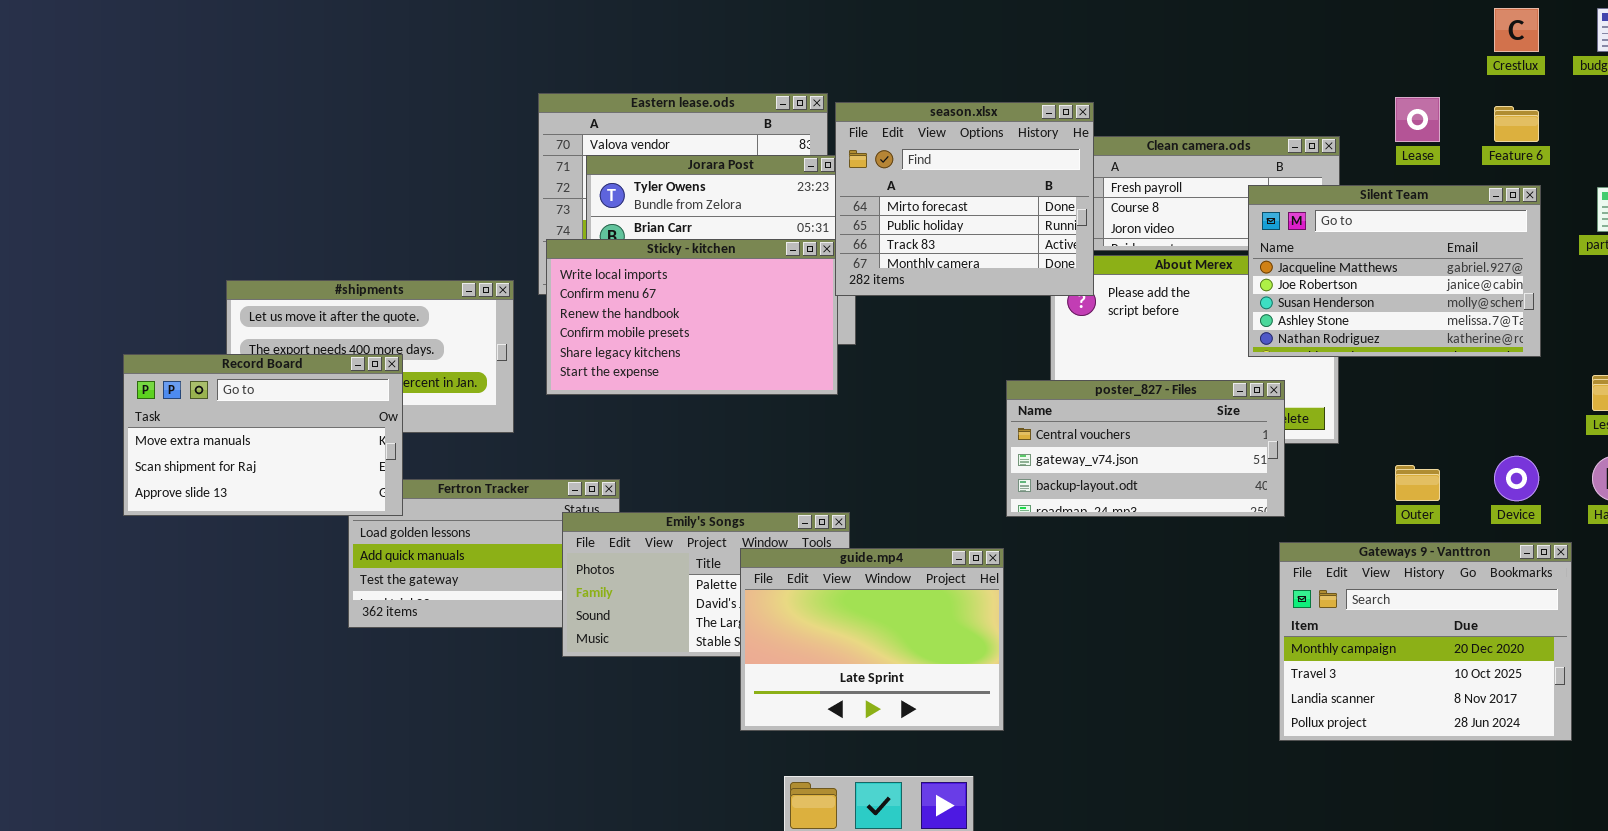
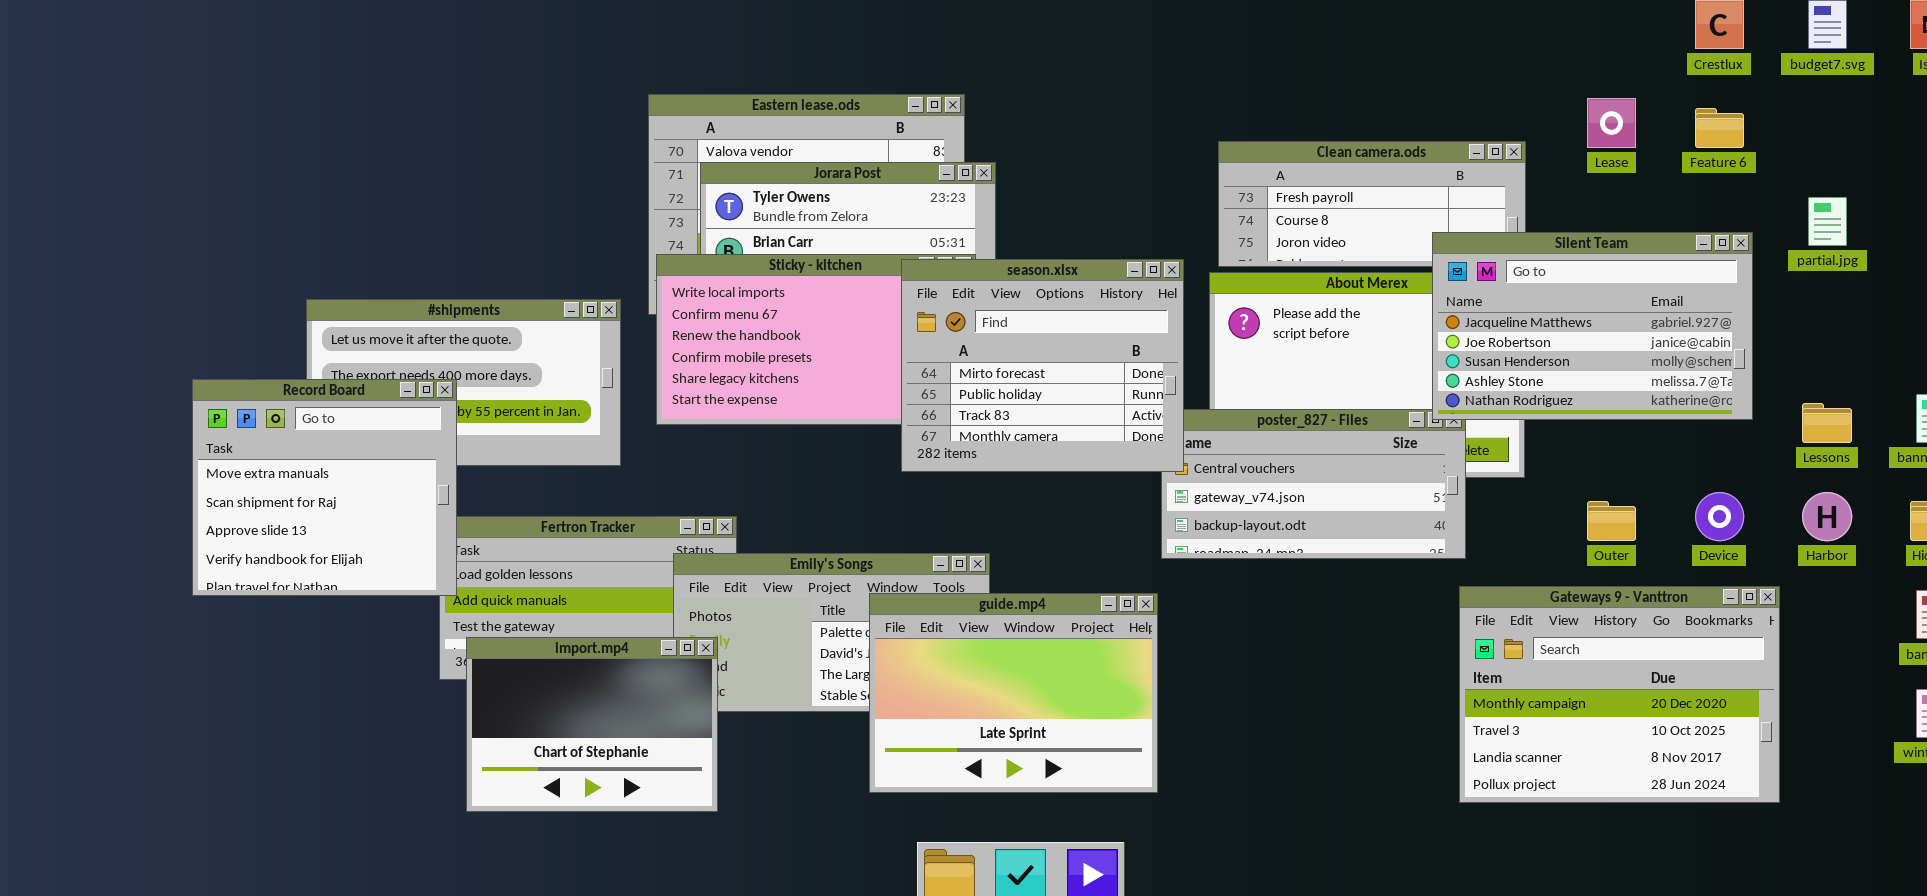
season.xlsx: [835,102,1094,296] -> [901,259,1184,472], moved
Silent Team: [1248,185,1541,357] -> [1432,232,1753,420], moved
Record Board: [123,354,403,516] -> [192,379,457,596], resized
import.mp4: none -> [466,637,718,812], opened

